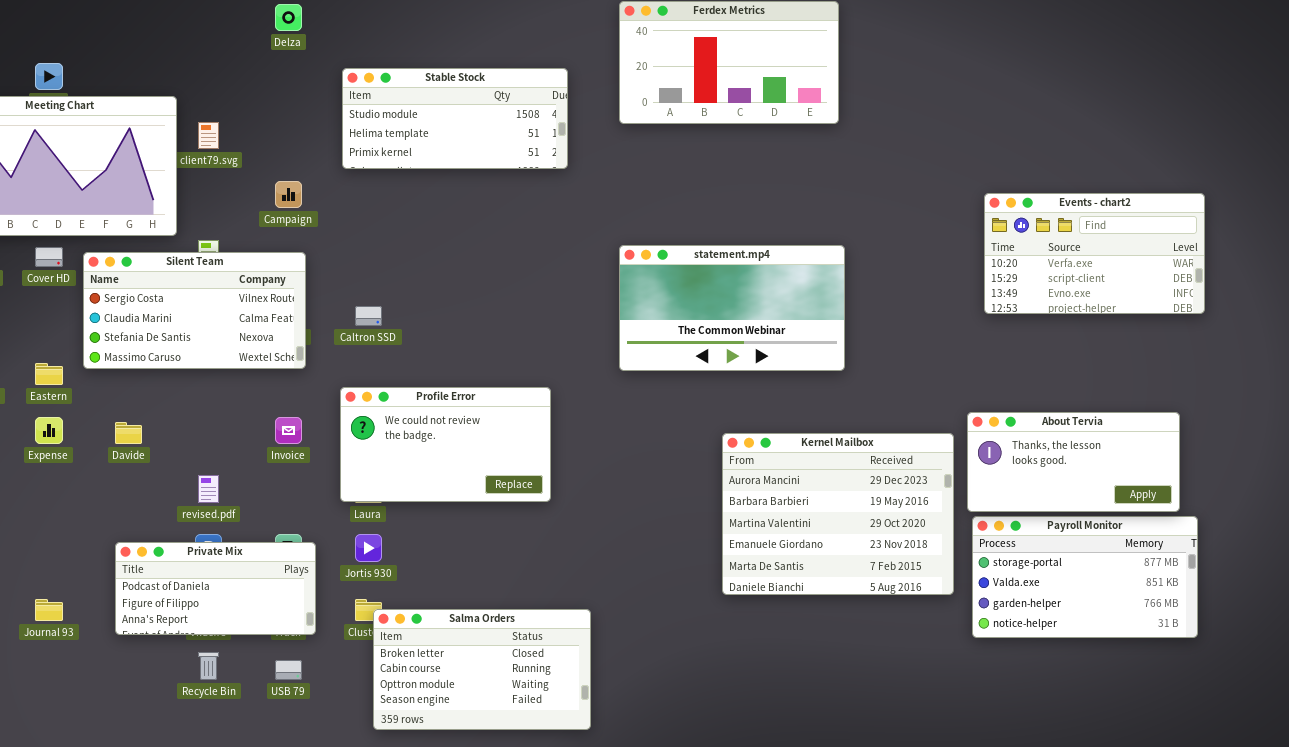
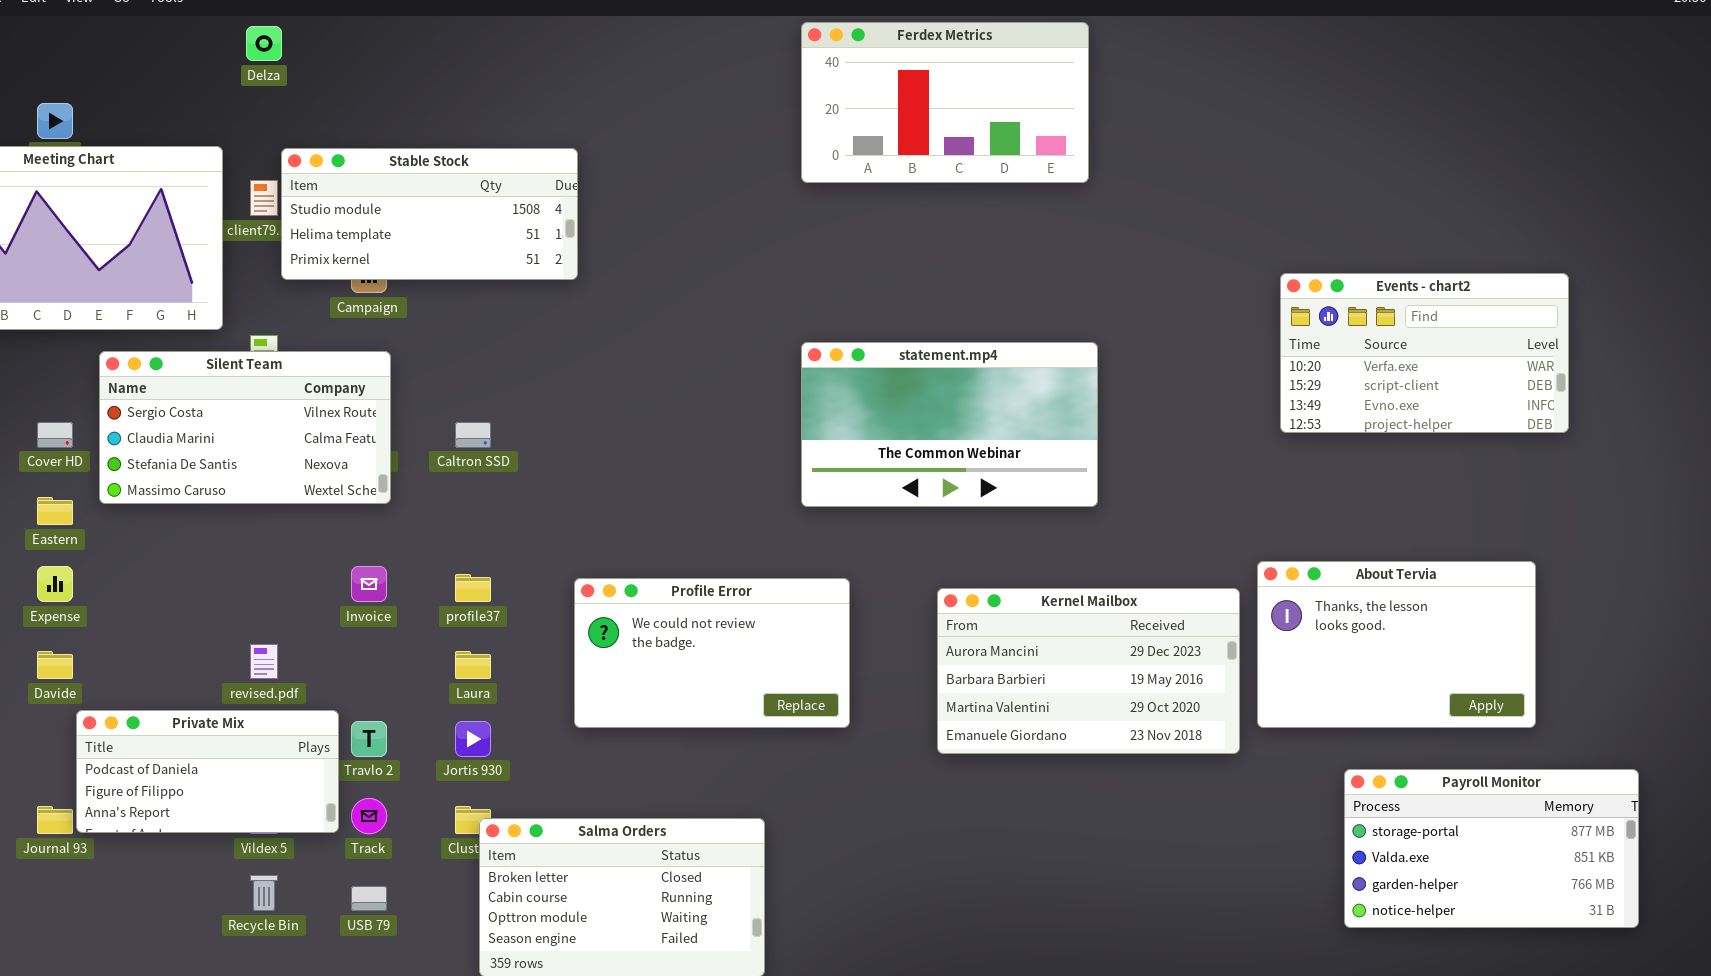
Delza: [275,4,302,31] -> [246,26,282,61], moved
Stable Stock: [342,68,568,169] -> [281,148,578,280], moved
Cover HD: [35,247,63,267] -> [37,422,73,448], moved
Profile Error: [340,387,551,502] -> [574,578,850,728], moved
About Tervia: [967,412,1180,512] -> [1257,561,1536,728], resized
Davide: [115,422,142,444] -> [37,651,73,679], moved
Kernel Mailbox: [722,433,954,595] -> [937,588,1240,754], resized
Payroll Monitor: [972,516,1198,638] -> [1344,769,1639,928], moved
Private Mix: [115,542,316,635] -> [76,710,339,833], moved

